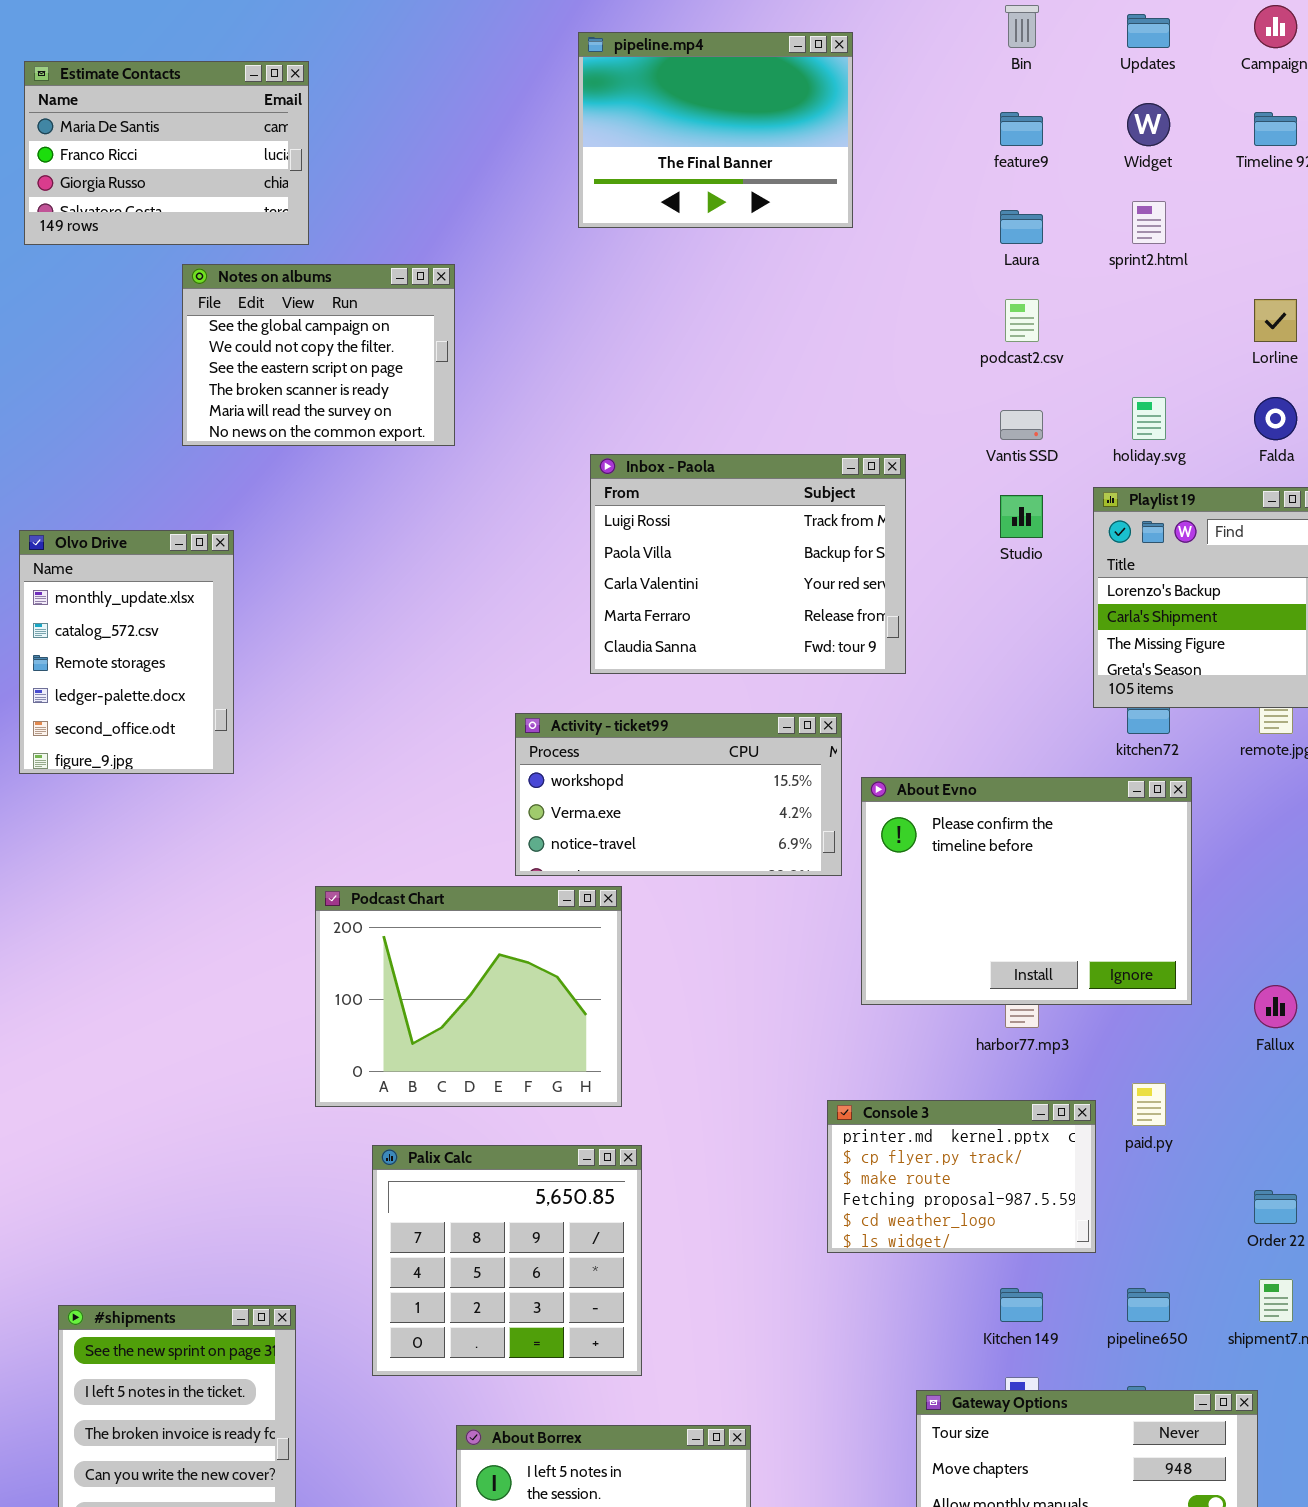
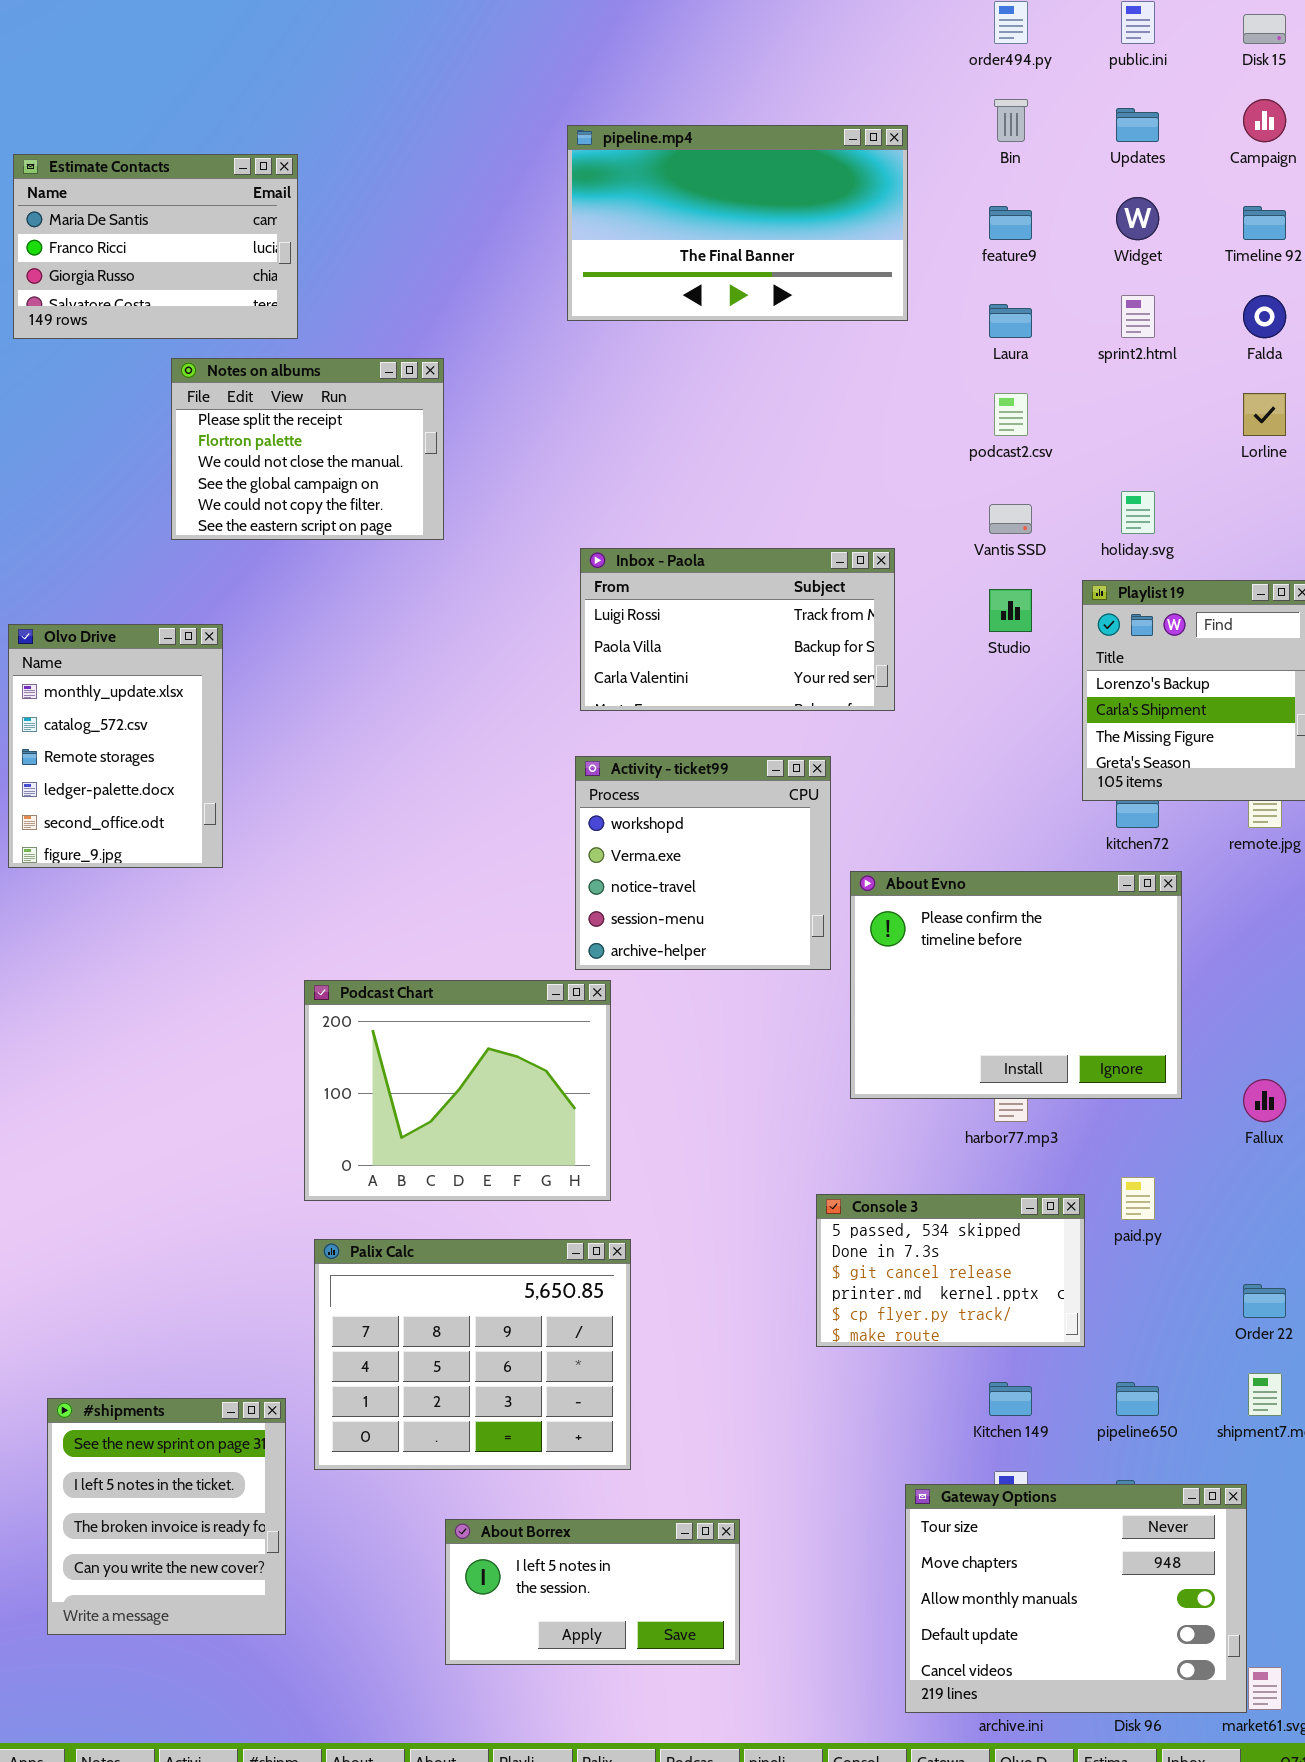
pipeline.mp4: [578,32,853,228] -> [567,125,908,321], resized
Notes on albums: [182,264,455,446] -> [171,358,444,540], scrolled up 3 rows
Falda: [1254,397,1297,440] -> [1243,295,1286,338], moved
Inbox - Paola: [590,454,906,674] -> [580,548,895,711], resized
Activity - ticket99: [515,713,842,876] -> [575,756,831,970], resized
Console 3: [827,1100,1096,1253] -> [816,1194,1085,1347], scrolled up 3 rows
Palix Calc: [372,1145,642,1376] -> [314,1239,631,1470], resized

